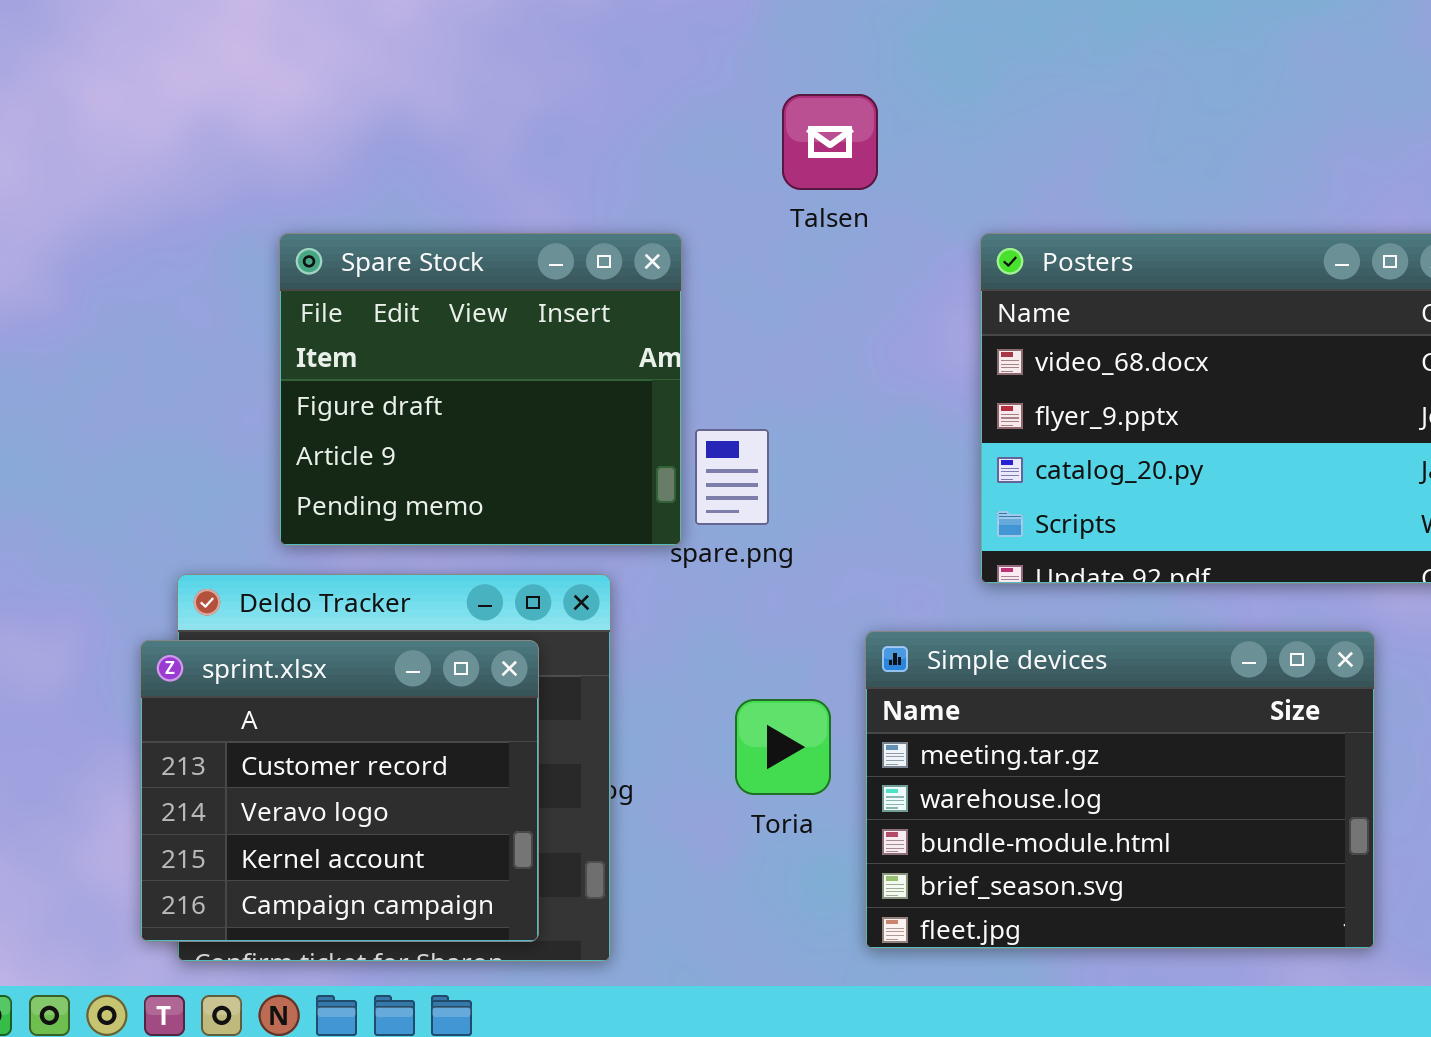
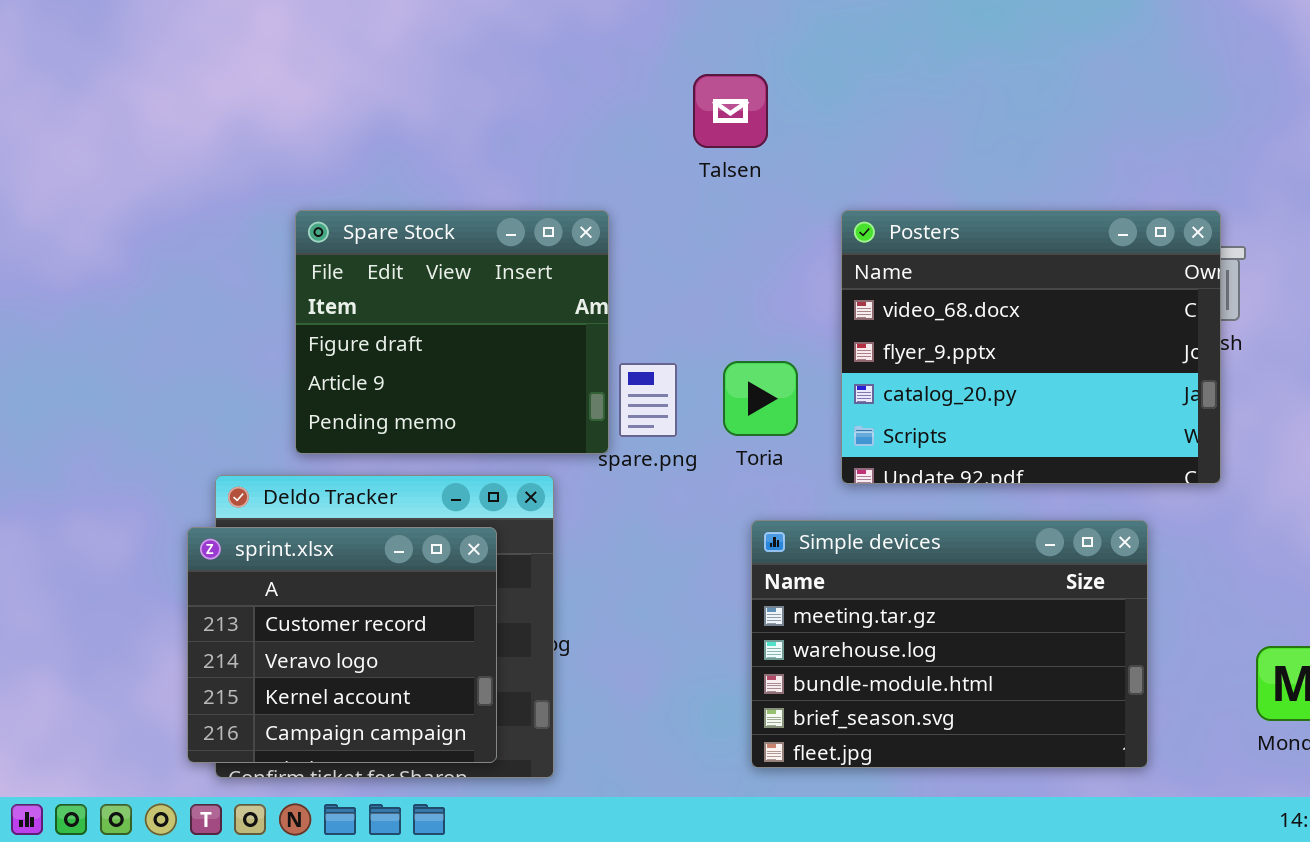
Talsen: [782,94,878,190] -> [693,74,768,148], moved
Toria: [735,699,831,795] -> [723,361,798,436], moved

